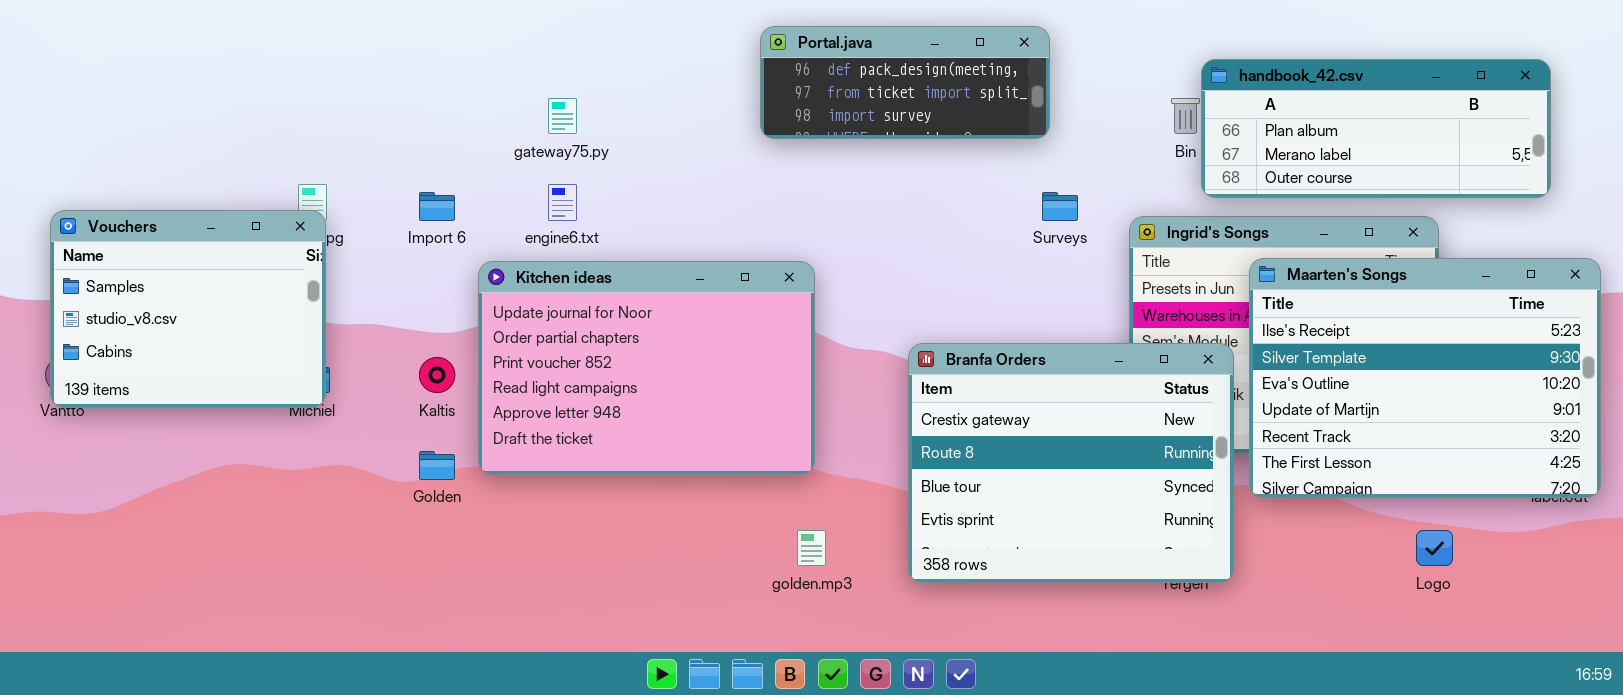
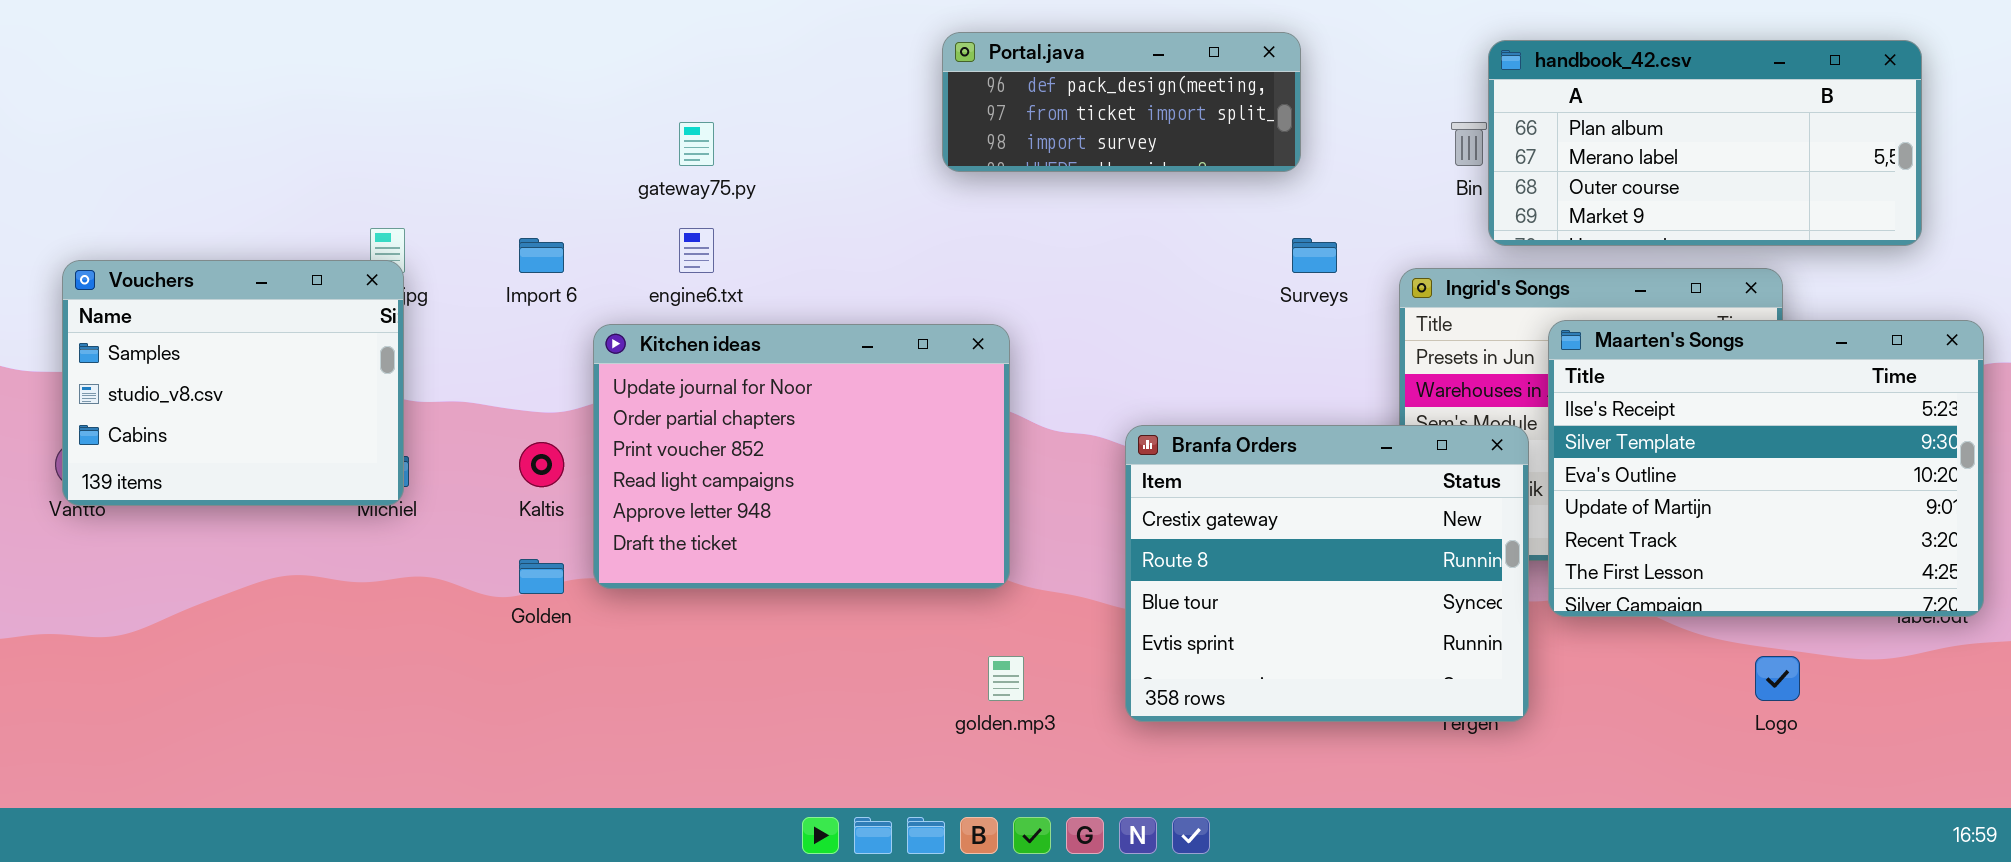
handbook_42.csv: [1201,59,1551,198] -> [1488,40,1922,246], resized

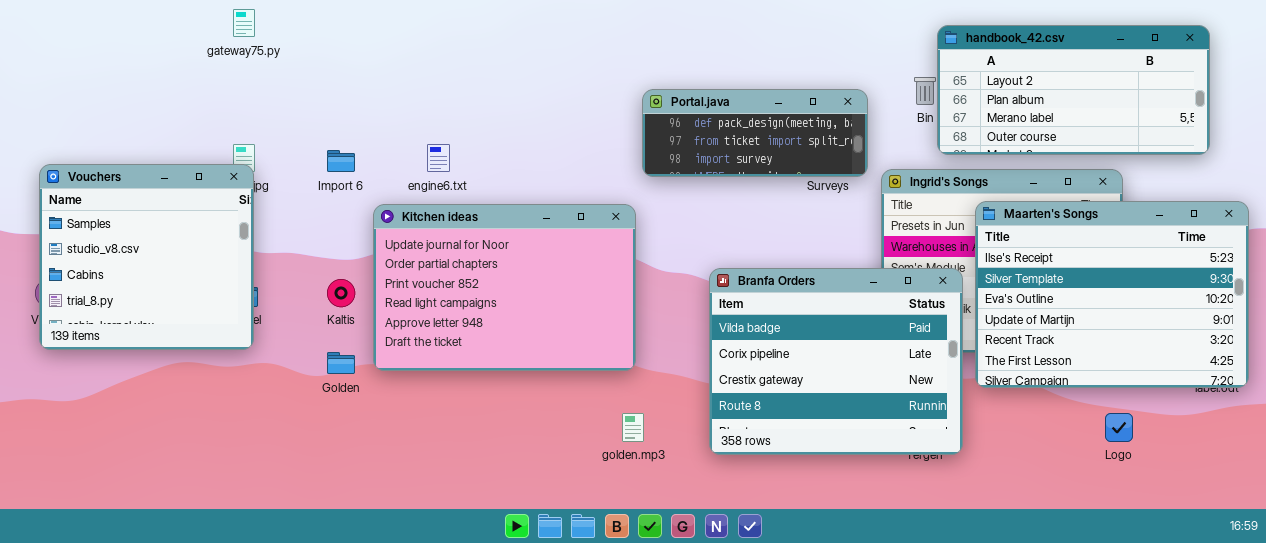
Portal.java: [942,32,1301,172] -> [642,89,868,177], moved
handbook_42.csv: [1488,40,1922,246] -> [937,25,1210,155], scrolled up 1 row
gateway75.py: [679,122,714,166] -> [233,9,255,37], moved
Vouchers: [62,260,404,506] -> [39,164,254,350], resized
Branfa Orders: [1125,425,1529,722] -> [709,268,963,455], scrolled up 2 rows

